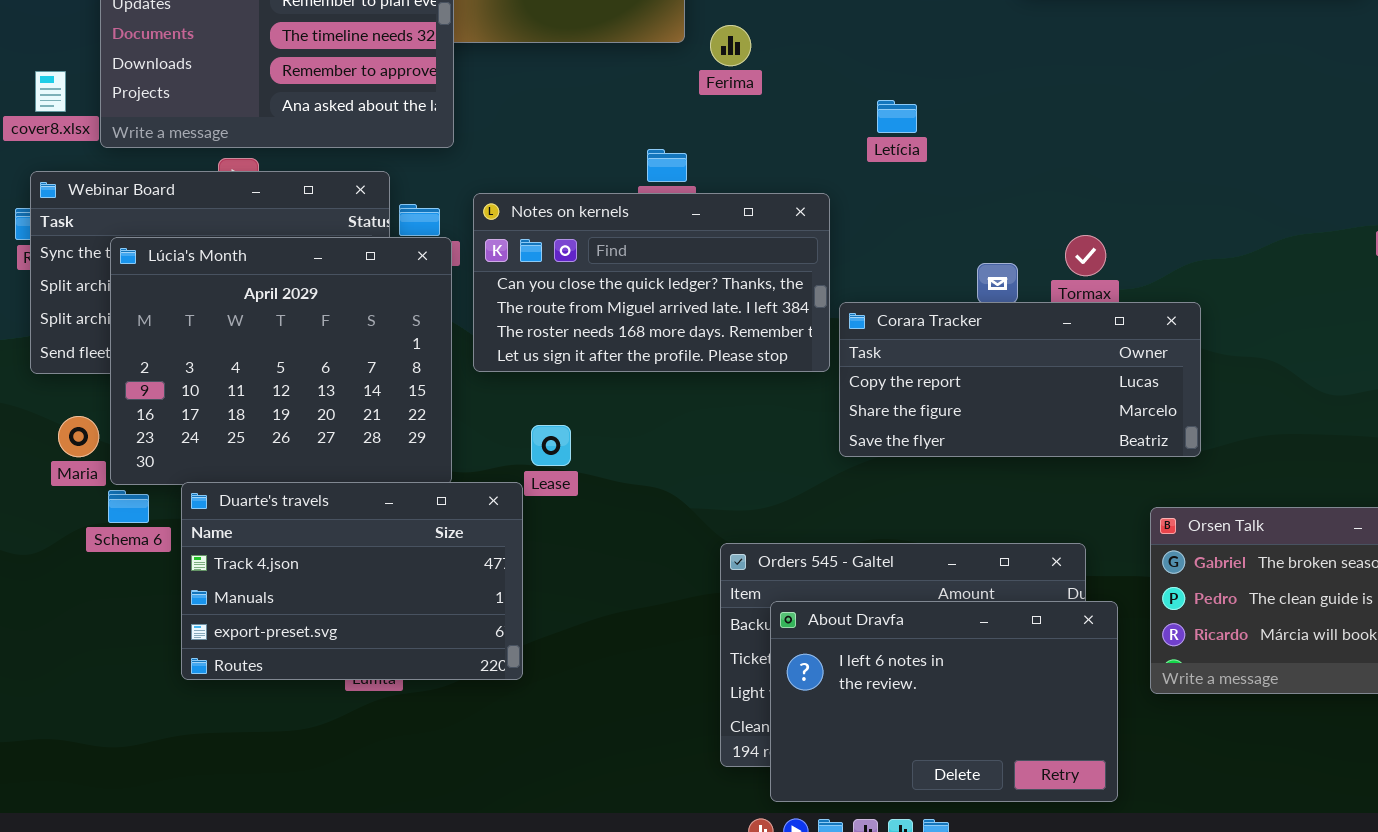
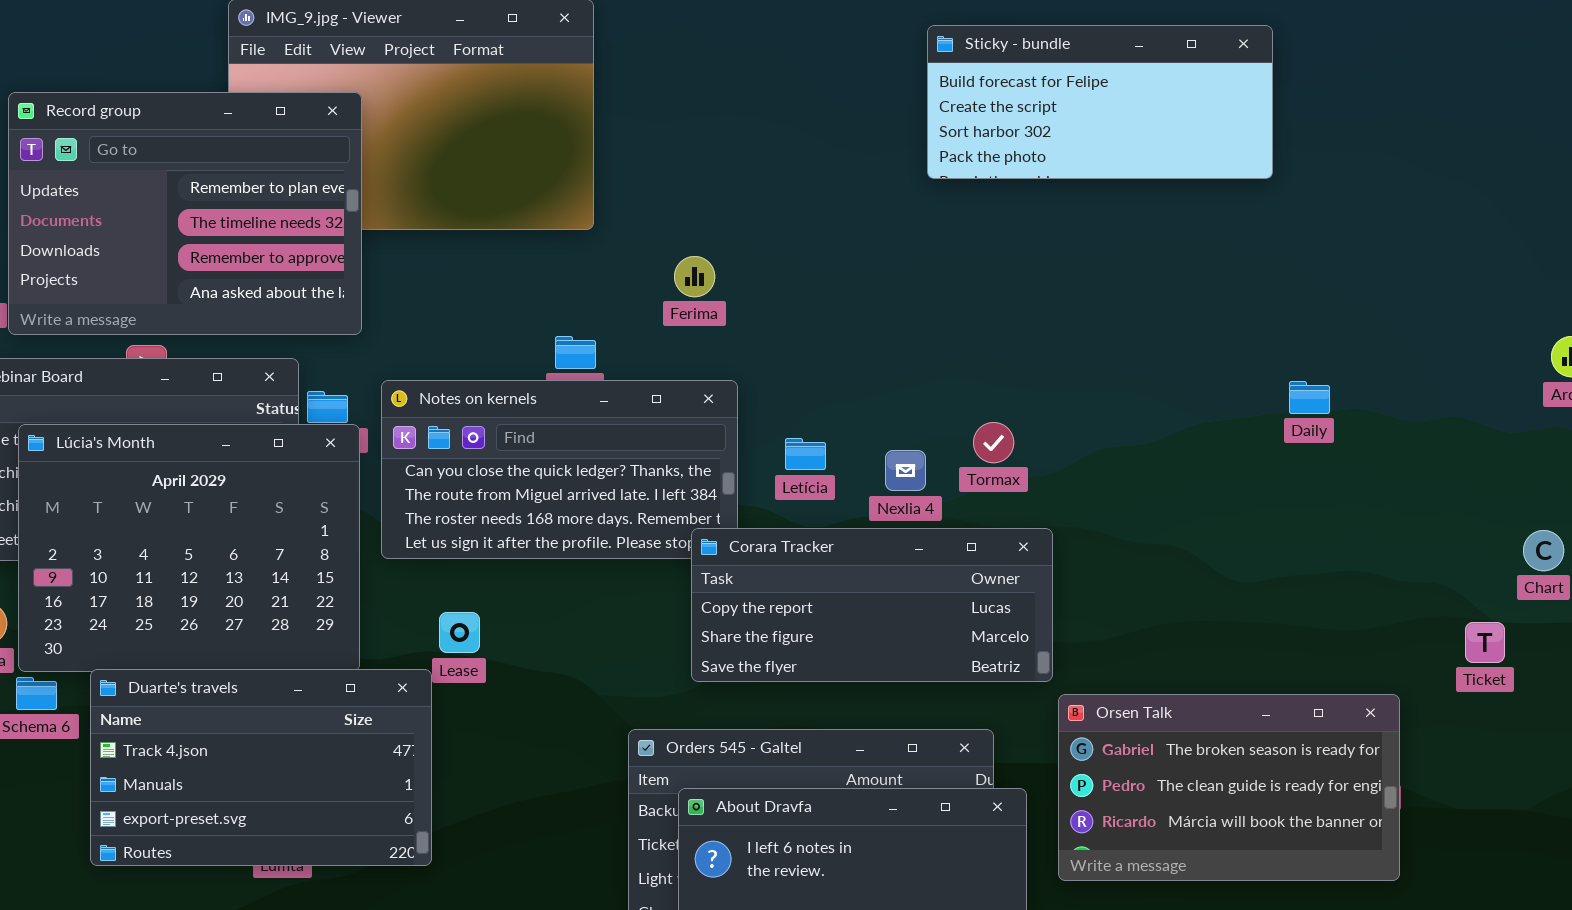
Ferima: [710,25,751,66] -> [674,256,715,297], moved
Letícia: [877,100,917,133] -> [785,438,826,470], moved
Corara Tracker: [839,302,1201,457] -> [691,528,1053,682], moved

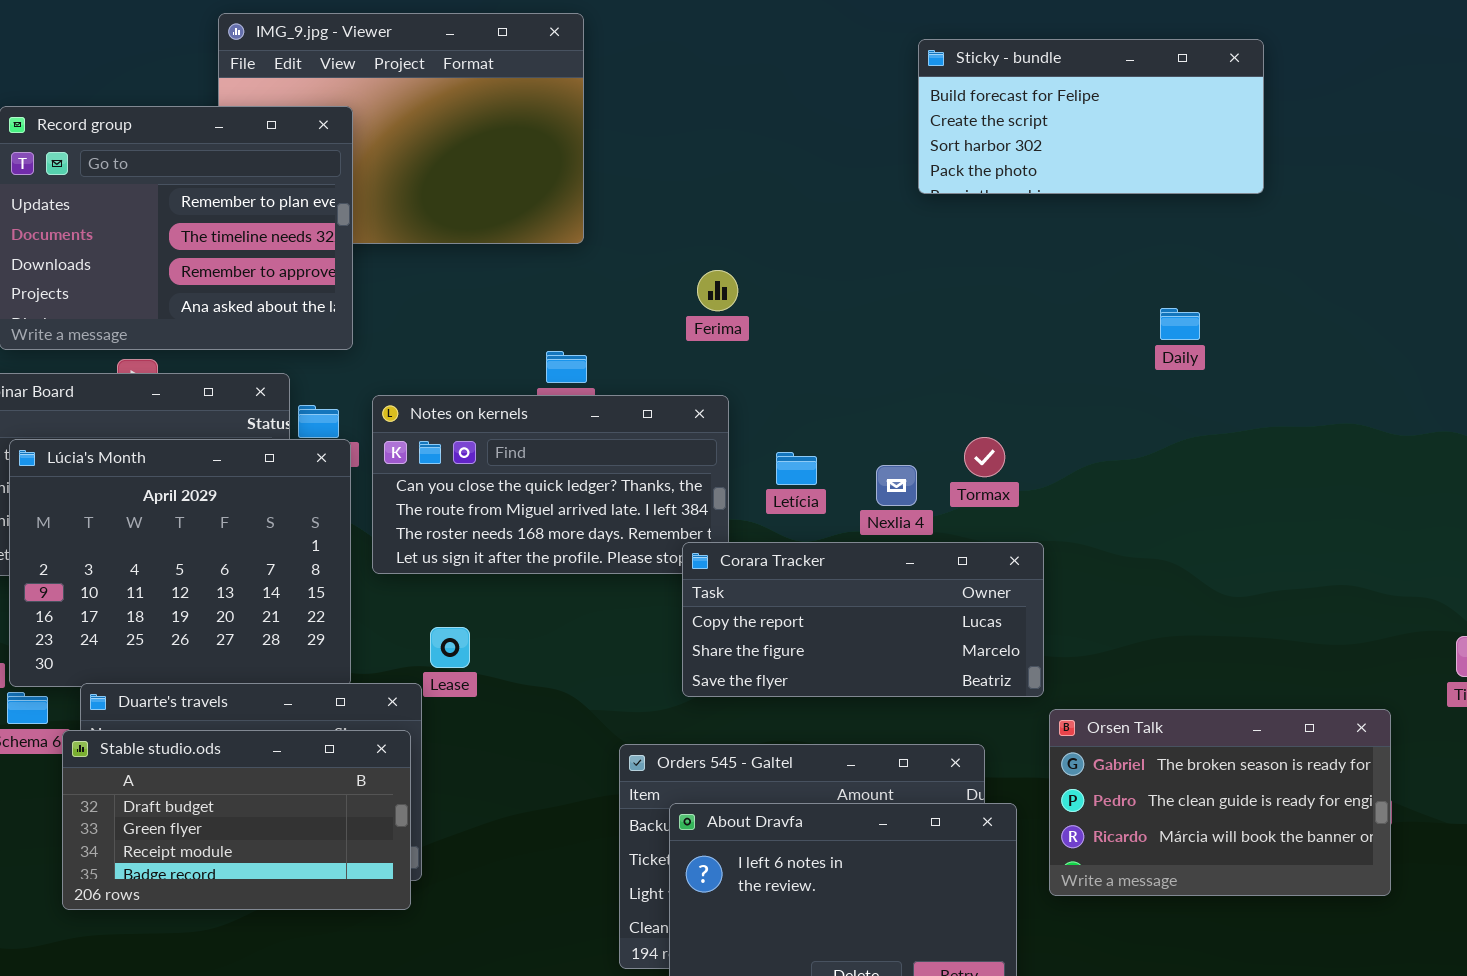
Ferima: [674,256,715,297] -> [697,270,738,311], moved
Daily: [1289,381,1330,414] -> [1160,308,1200,340], moved
Stable studio.ods: none -> [62,730,411,910], opened

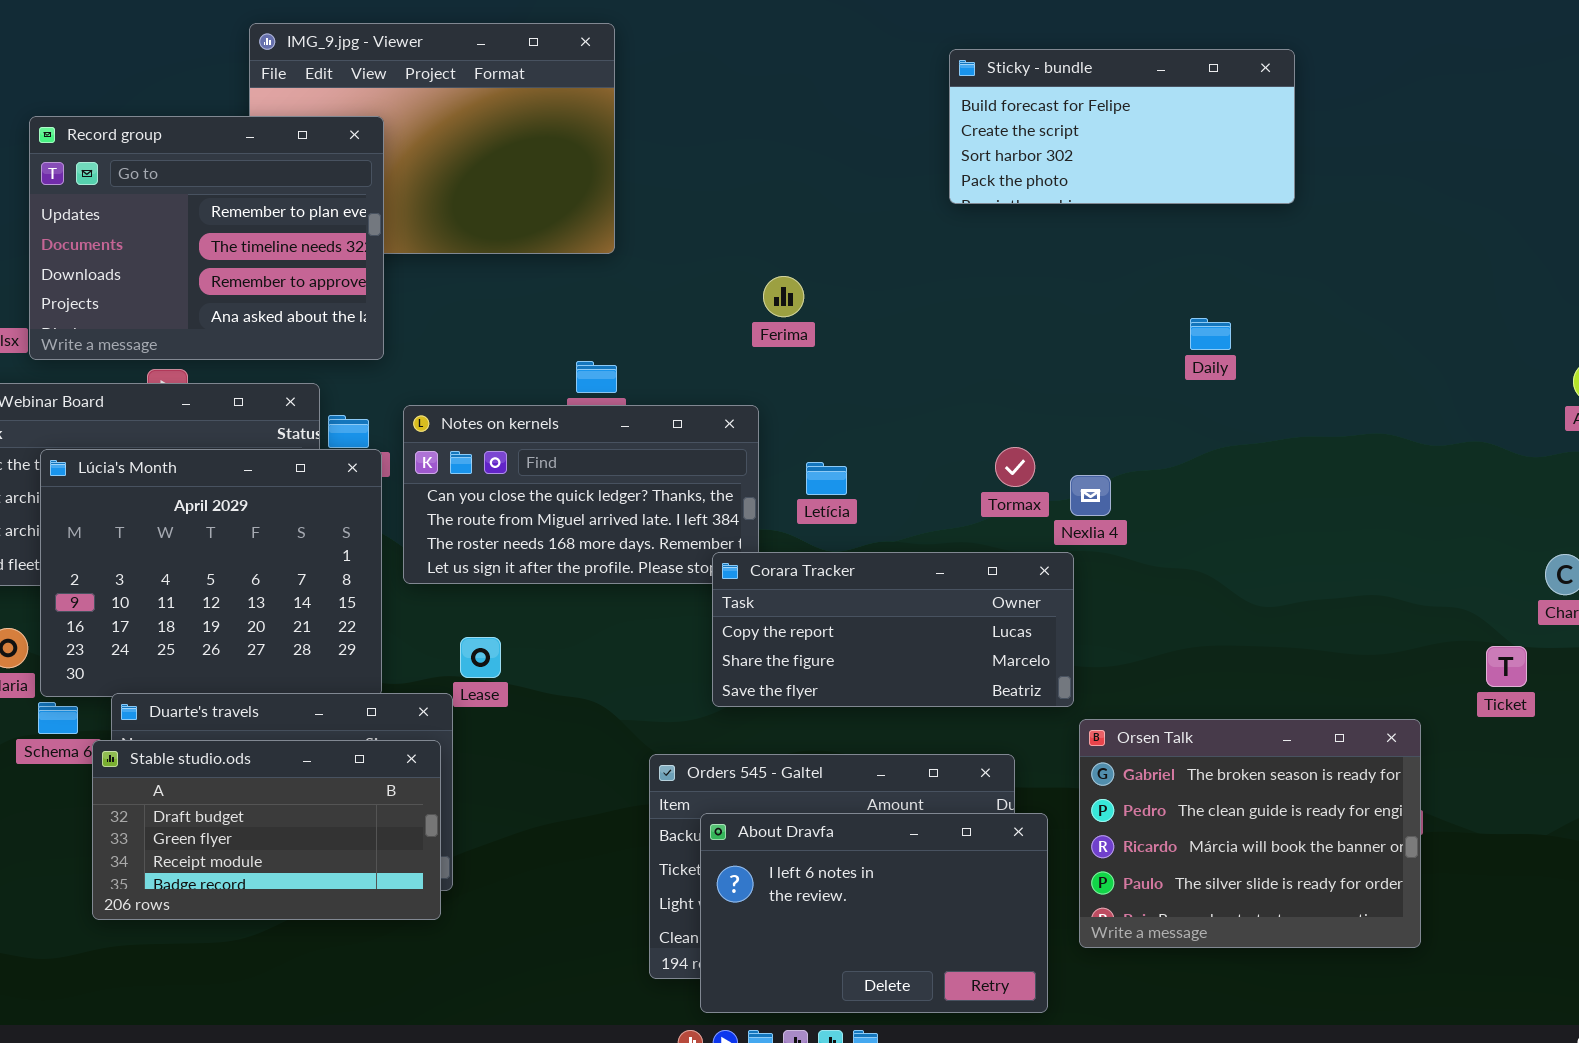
Ferima: [697,270,738,311] -> [763,276,804,317], moved
Nexlia 4: [876,465,917,506] -> [1070,475,1111,516], moved
Orsen Talk: [1049,709,1391,896] -> [1079,719,1421,948], resized

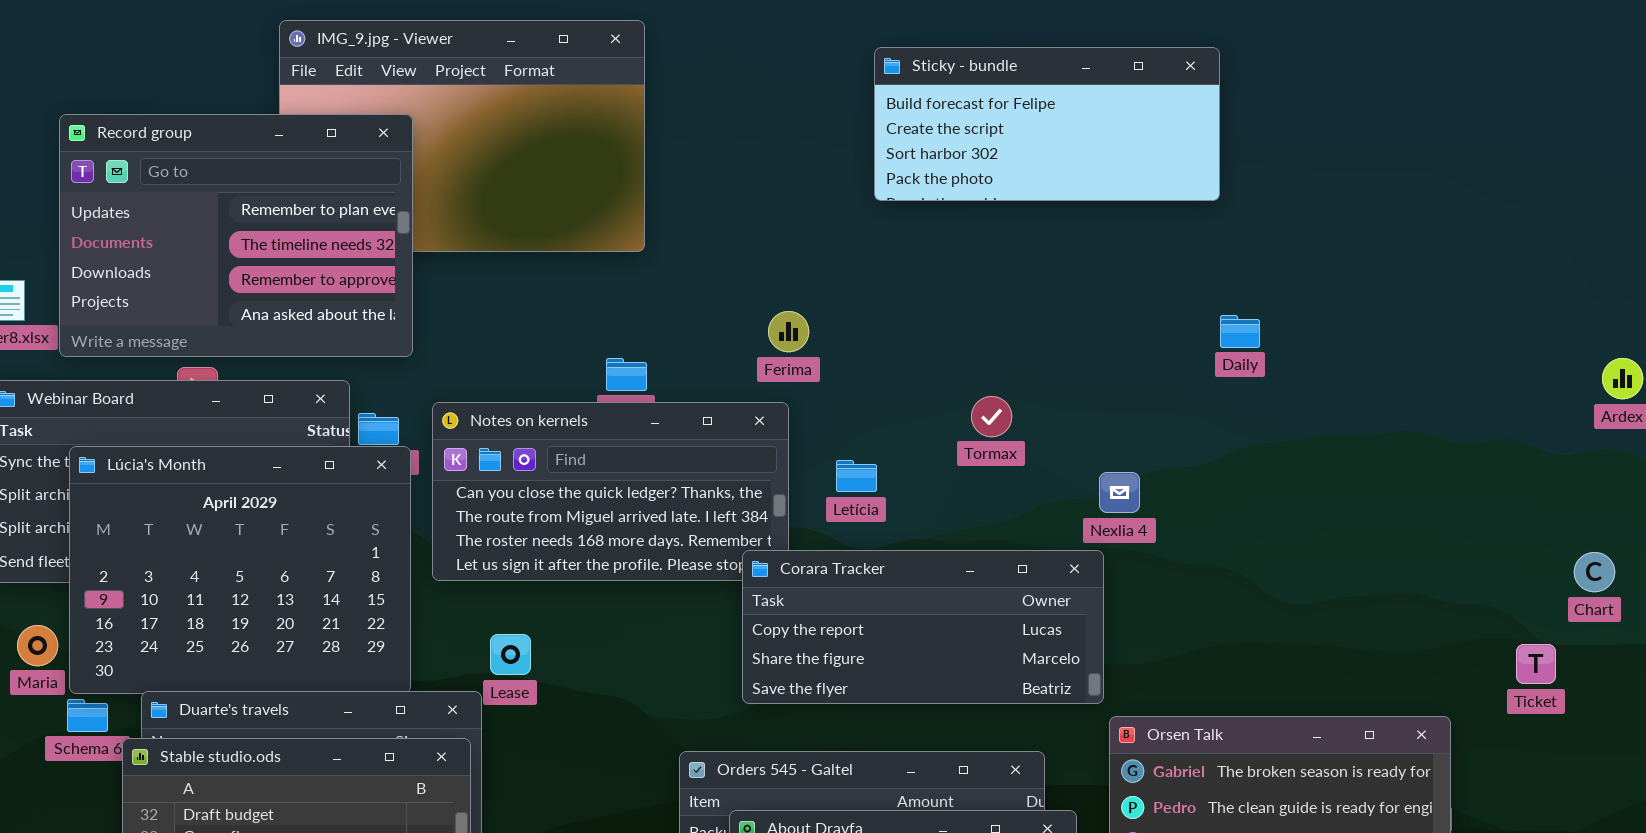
Sticky - bundle: [949,49,1295,204] -> [874,47,1220,201], moved
Ferima: [763,276,804,317] -> [768,311,809,352], moved
Tormax: [995,447,1035,487] -> [971,396,1012,437], moved

